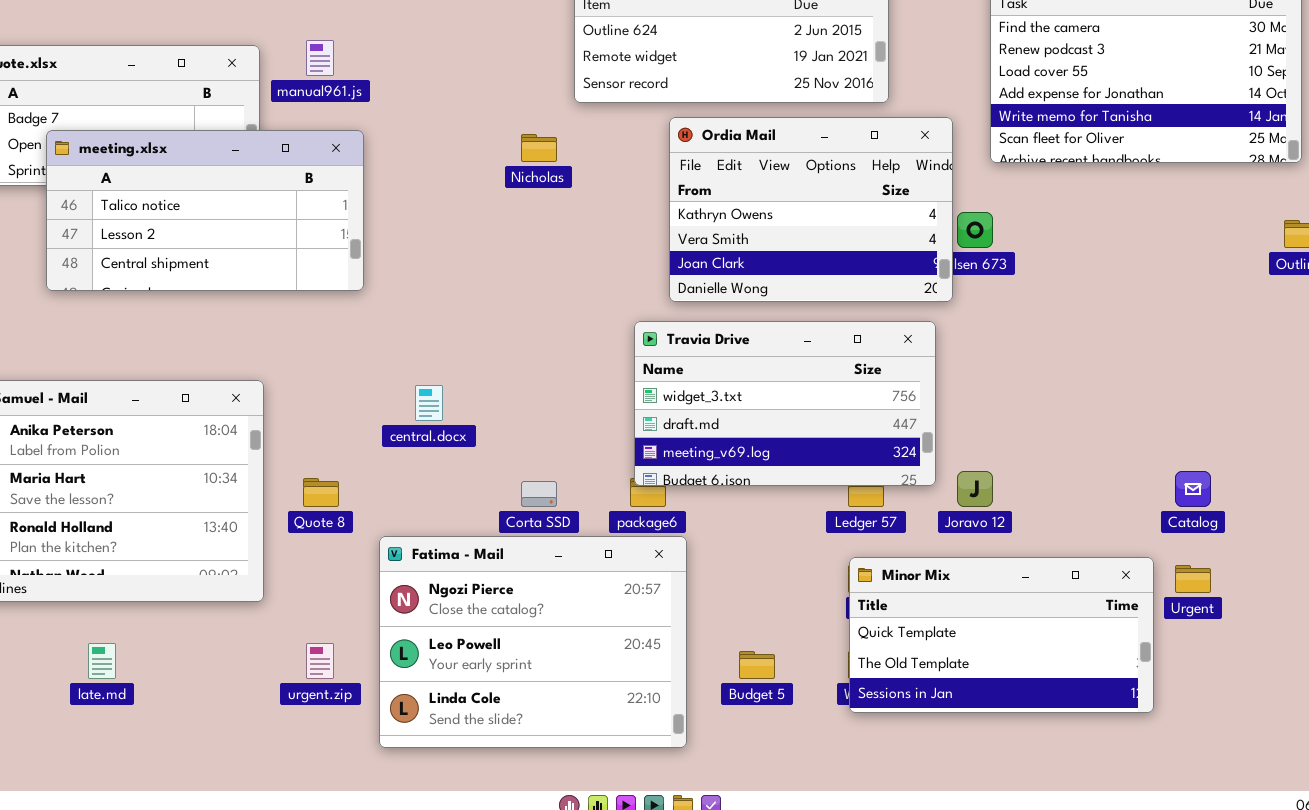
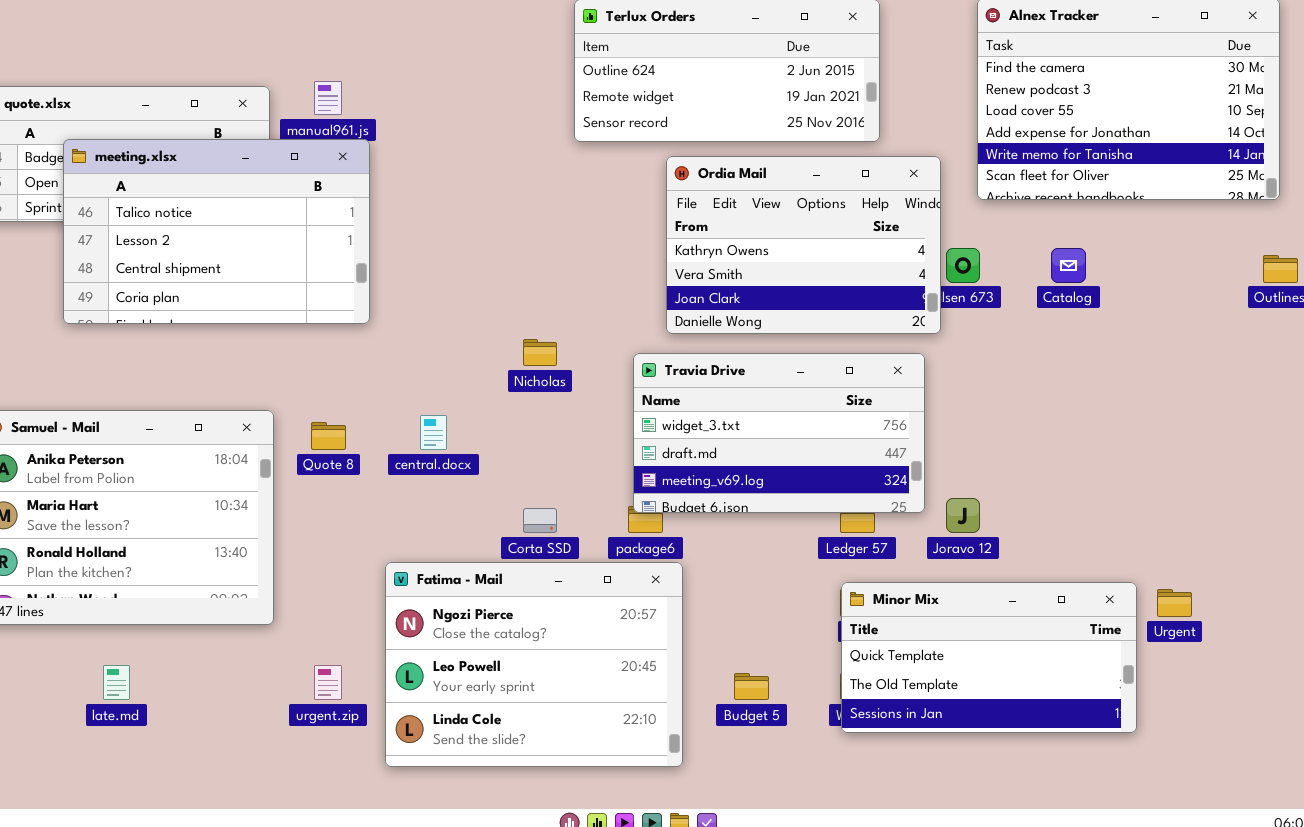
meeting.xlsx: [46,130,364,291] -> [63,139,370,324], resized
Nicholas: [521,134,557,162] -> [523,339,557,366], moved
Catalog: [1175,471,1211,507] -> [1051,248,1086,283], moved
Quote 8: [303,478,339,507] -> [311,422,346,450], moved

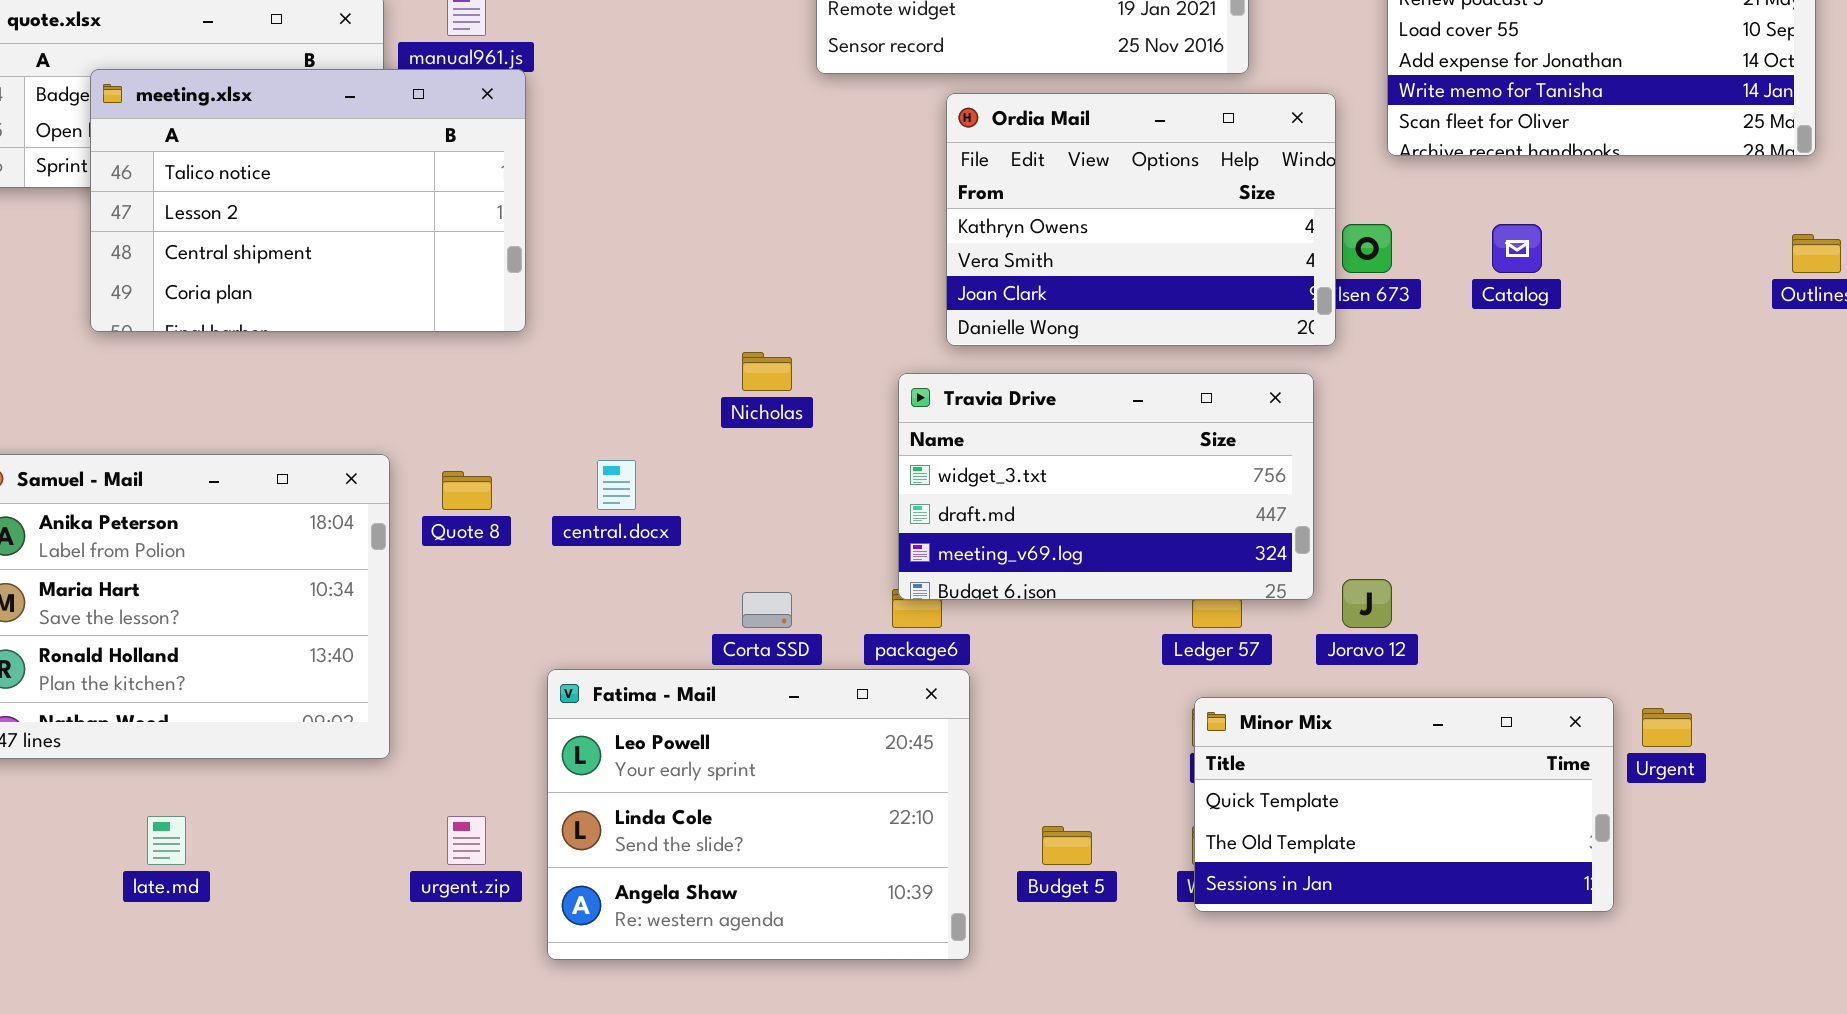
Fatima - Mail: [385,562,683,767] -> [547,669,970,960], scrolled down 1 row

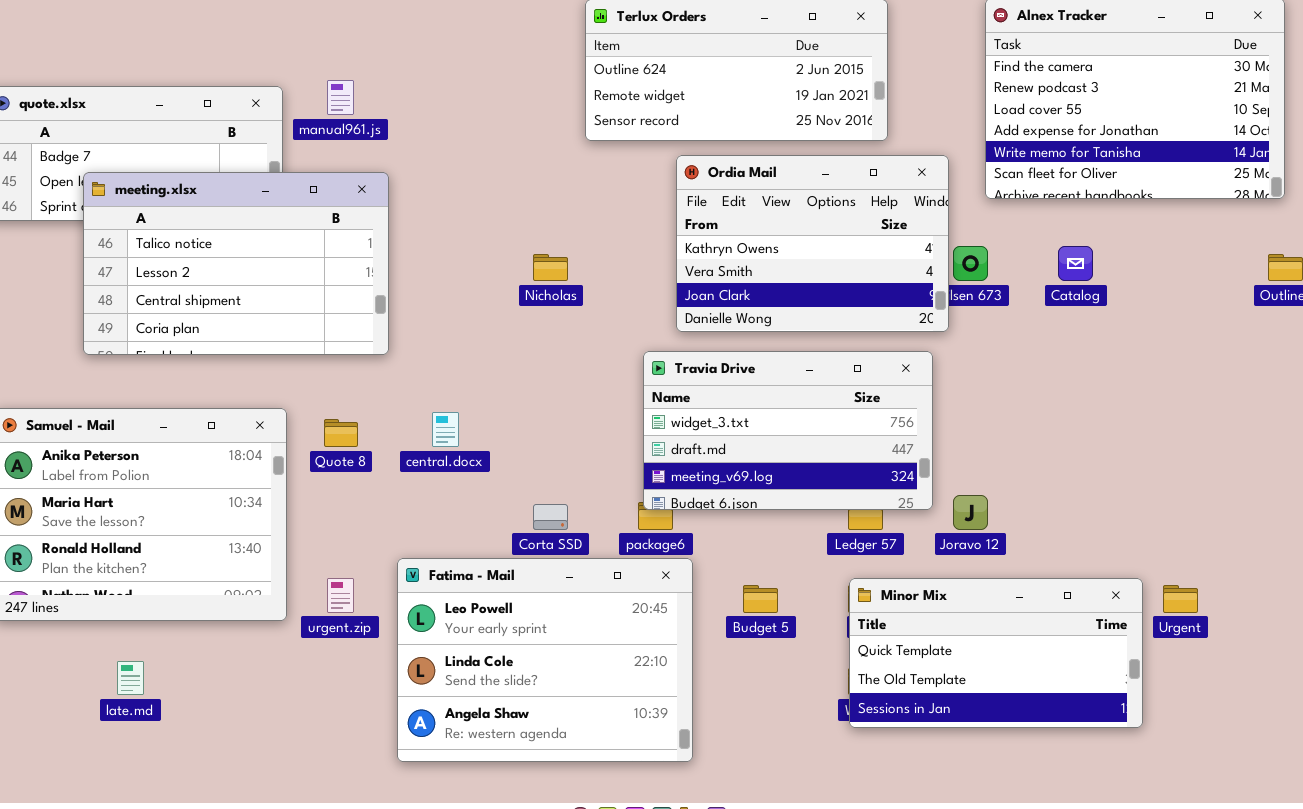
meeting.xlsx: [90,69,526,332] -> [83,172,389,355], moved
Nicholas: [742,352,792,391] -> [533,254,568,281], moved
urgent.zip: [447,816,486,865] -> [327,578,354,613], moved
Budget 5: [1042,826,1092,865] -> [743,585,778,613], moved

